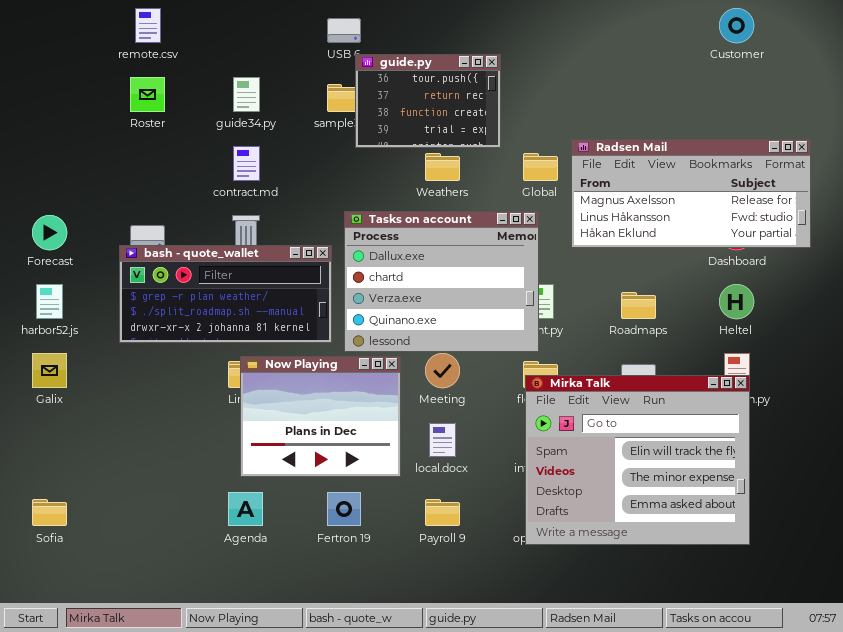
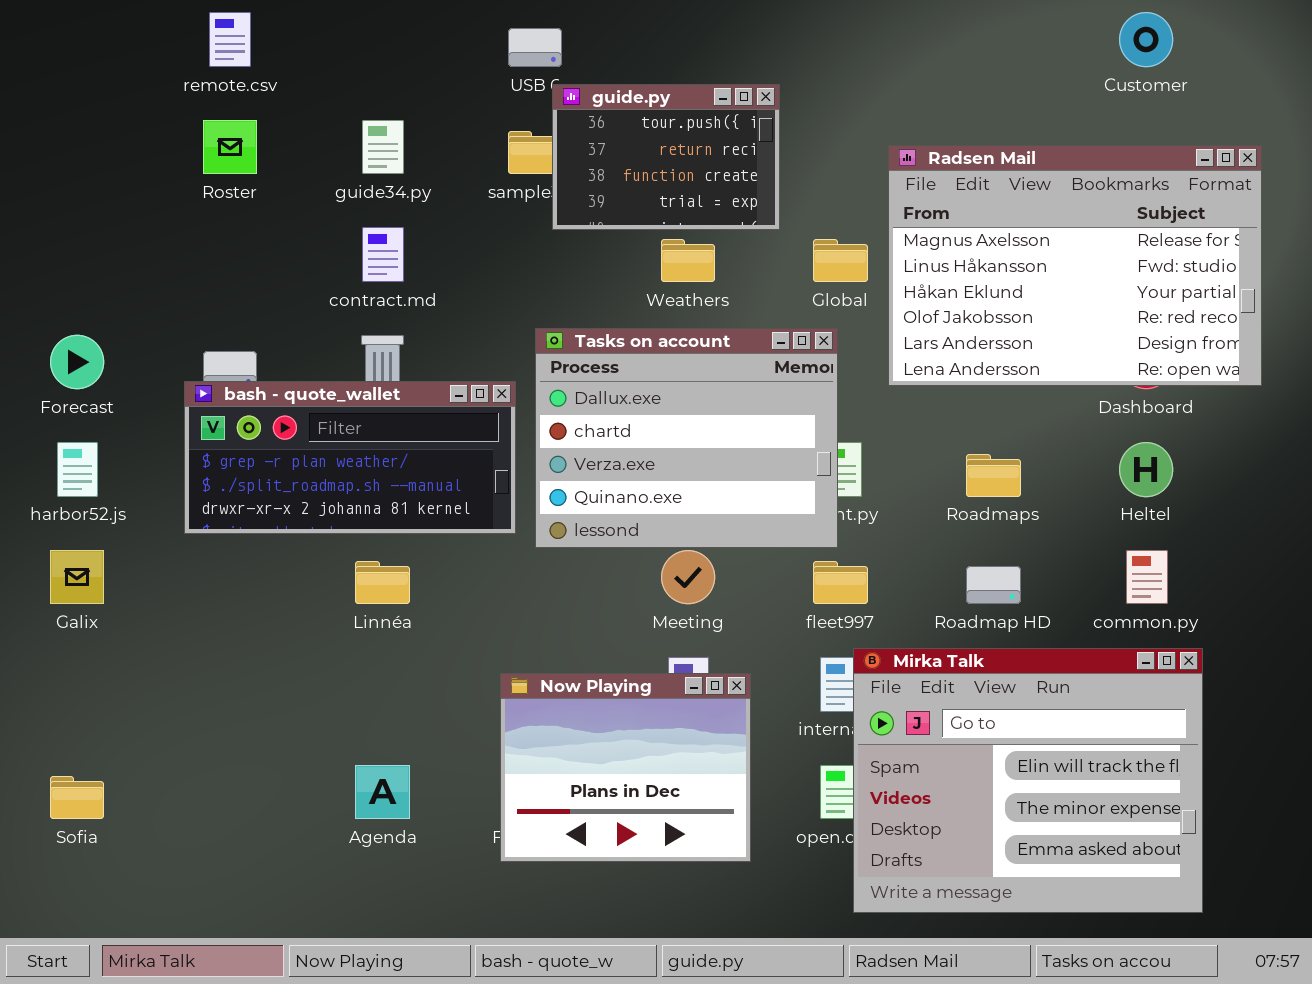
Radsen Mail: [571,139,811,248] -> [888,145,1262,386], resized
Now Playing: [240,356,401,477] -> [500,673,751,862], moved
Mirka Talk: [525,375,750,545] -> [853,648,1203,913], moved

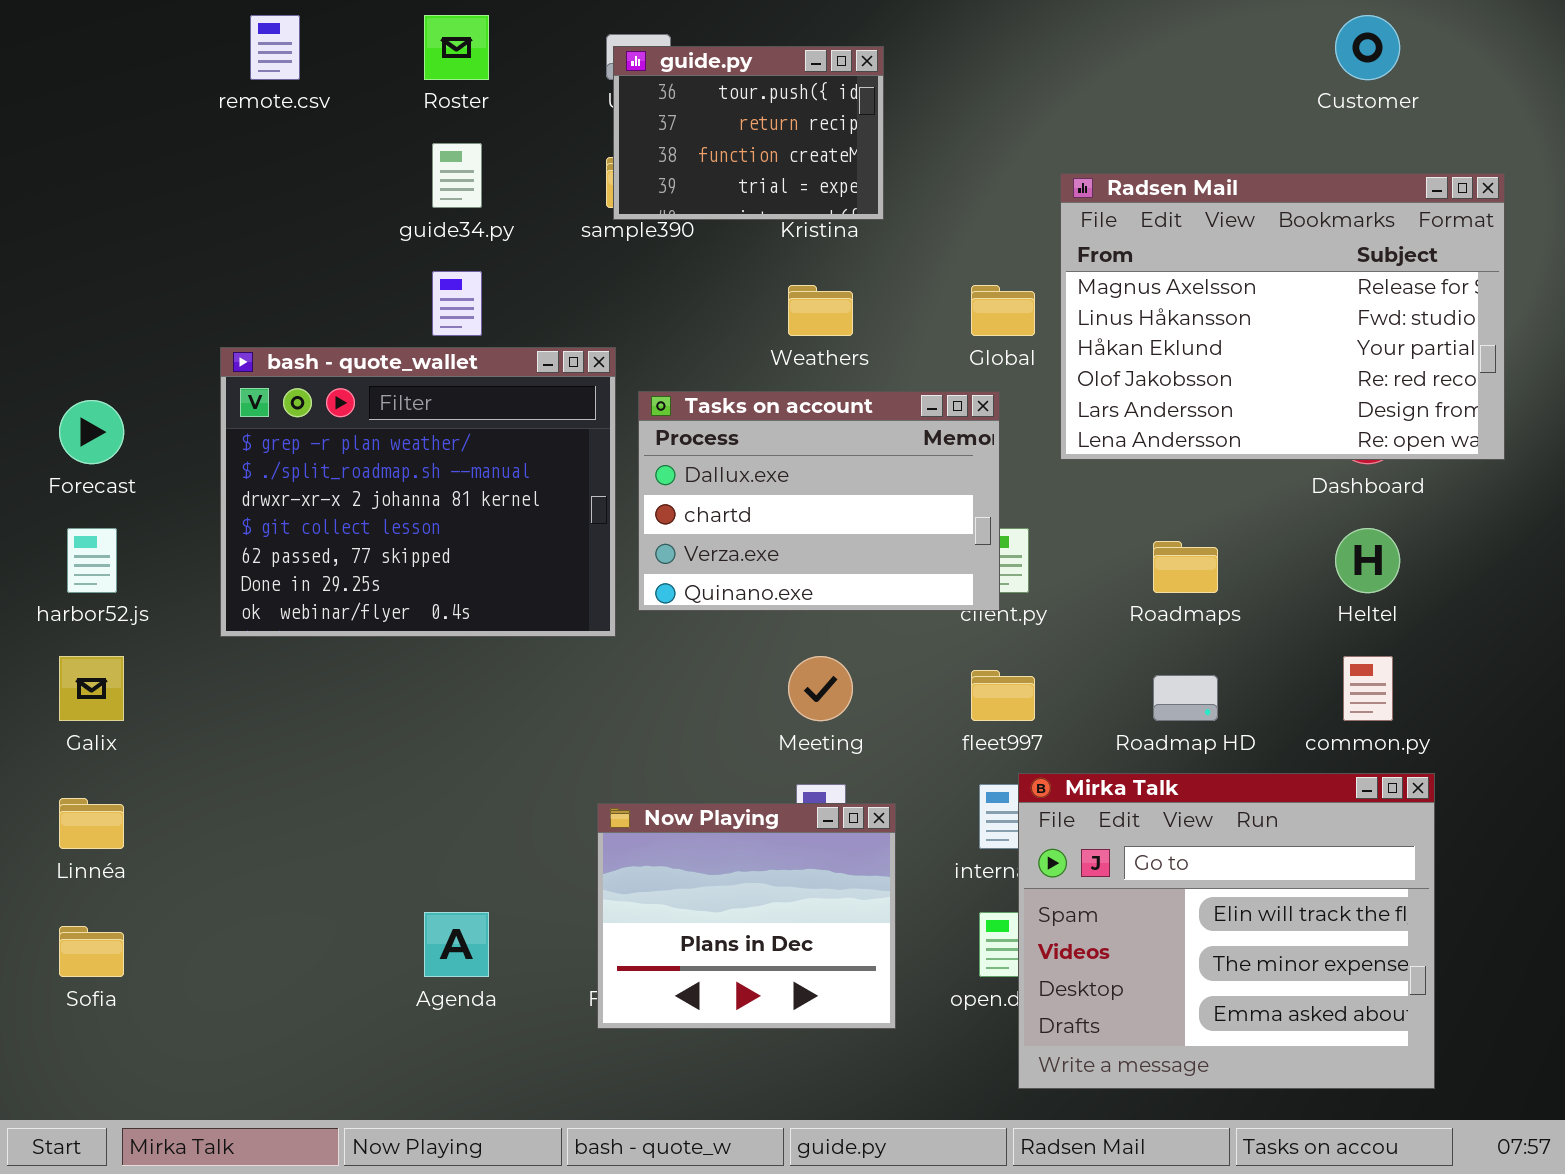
guide.py: [552,84,780,230] -> [613,46,884,220], moved
Roster: [203,120,257,174] -> [424,15,489,80], moved
Tasks on account: [535,328,838,548] -> [638,391,1000,611], resized
bash - quote_wallet: [184,381,516,534] -> [220,347,616,637], resized
Linnéa: [355,561,410,604] -> [59,798,124,849], moved

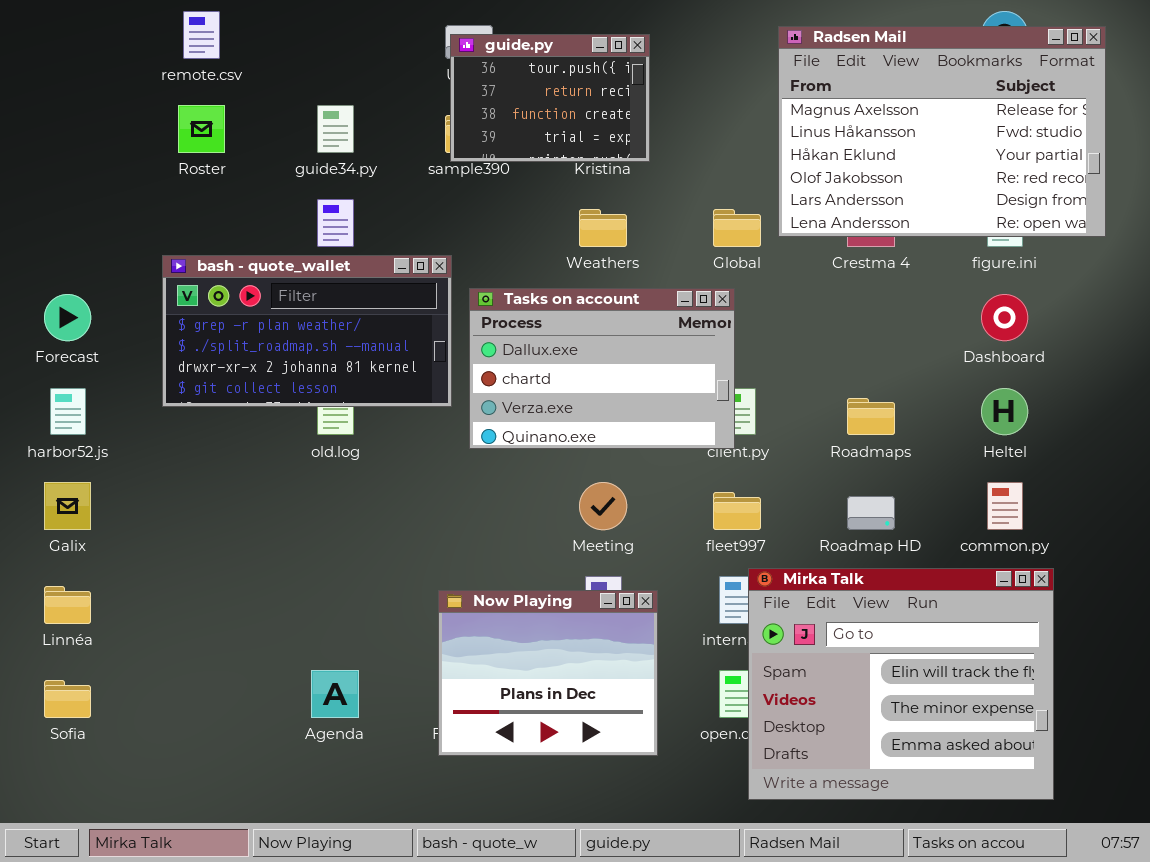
Roster: [424,15,489,80] -> [178,105,225,153], moved
Radsen Mail: [1060,173,1505,460] -> [778,26,1106,237], moved
bash - quote_wallet: [220,347,616,637] -> [162,255,452,407], resized

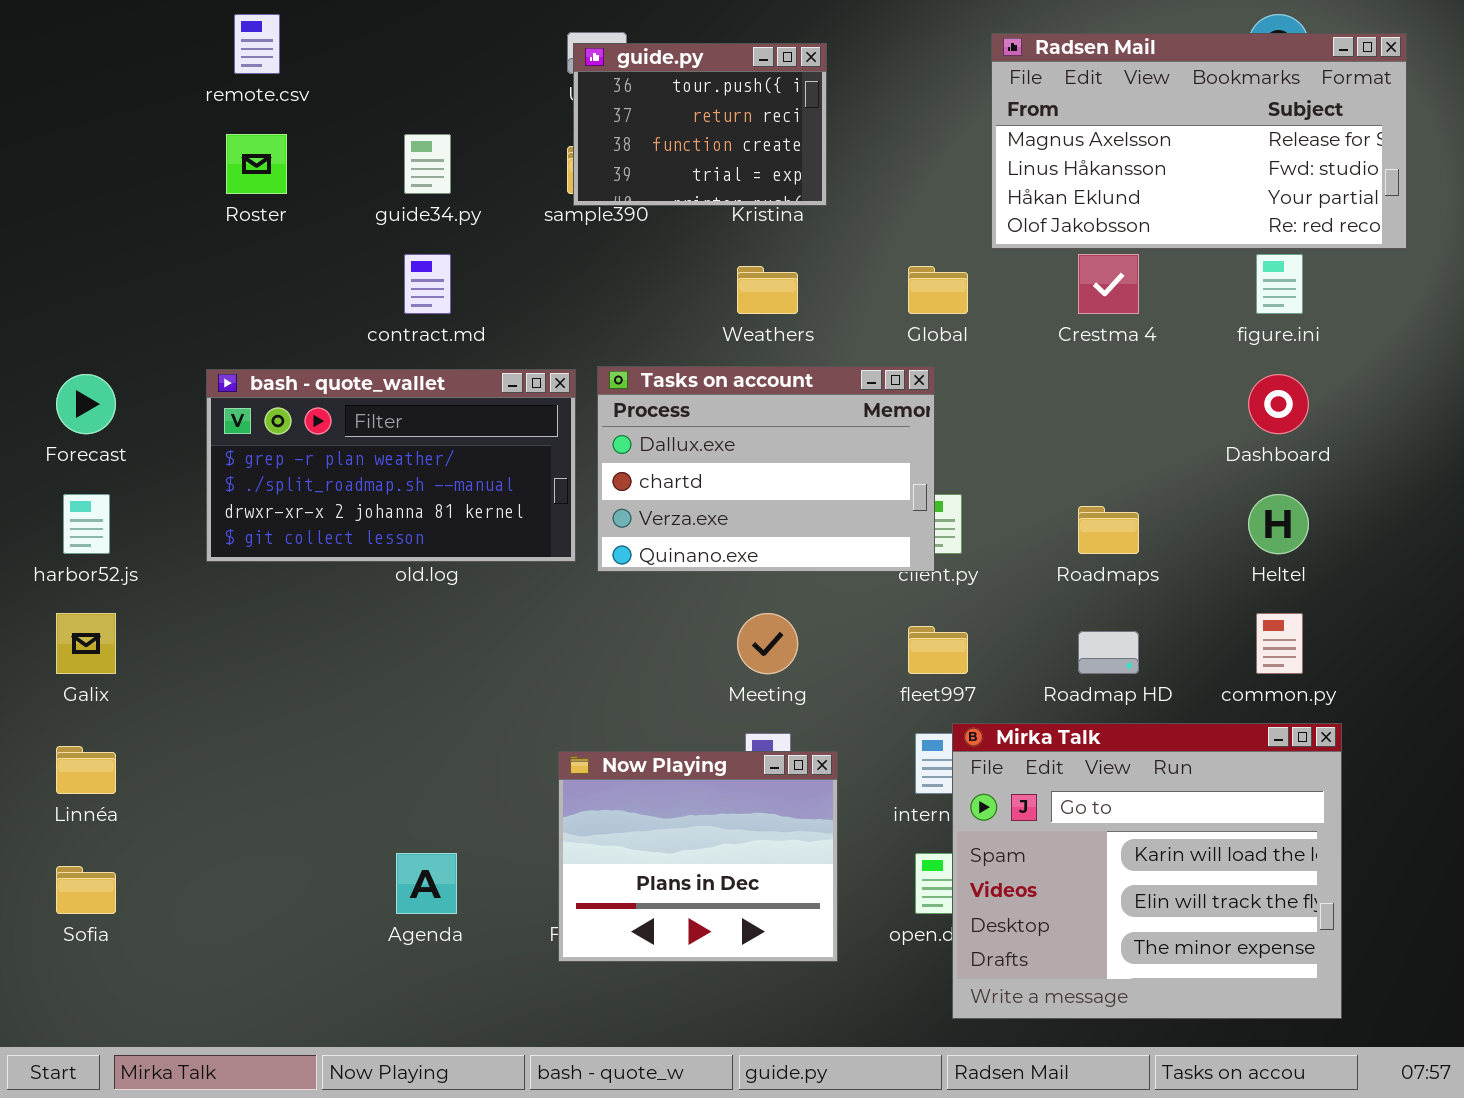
Radsen Mail: [778,26,1106,237] -> [991,33,1407,249], resized
bash - quote_wallet: [162,255,452,407] -> [206,369,576,562], moved
Mirka Talk: [748,568,1054,800] -> [952,723,1342,1019], scrolled up 1 row

